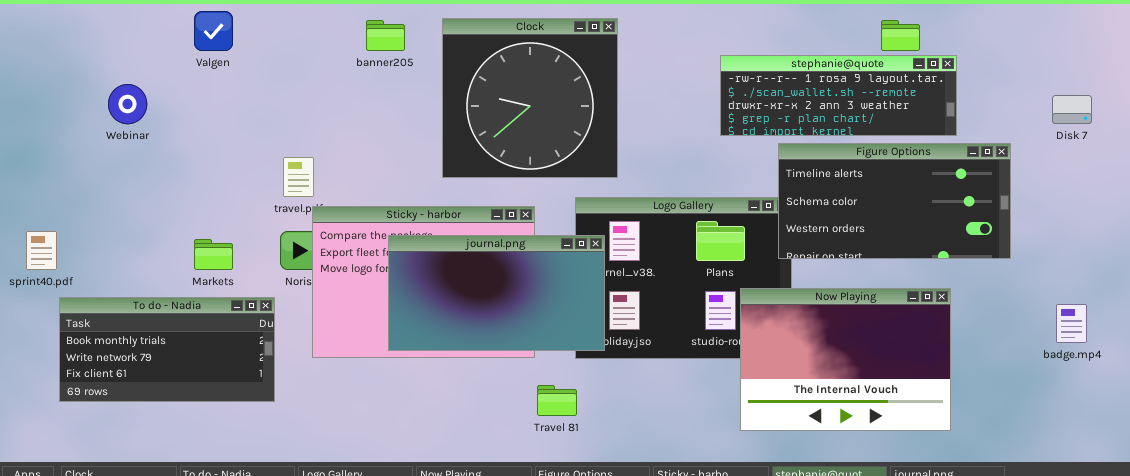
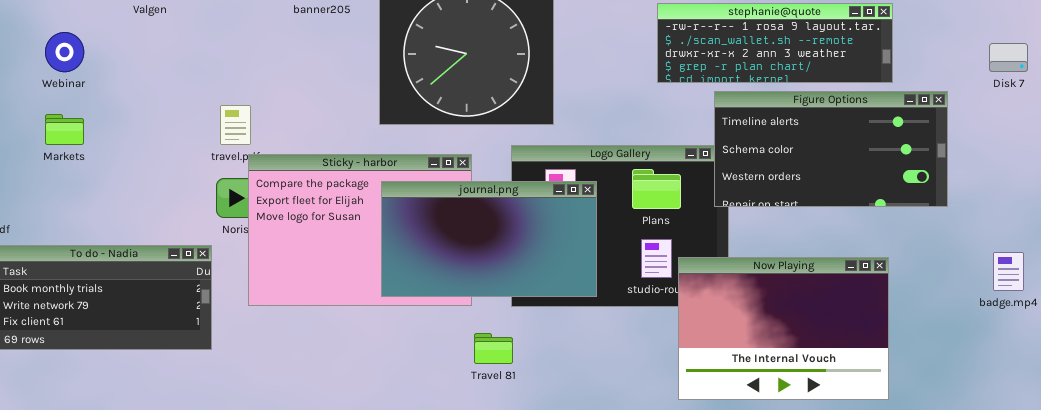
journal.png: [388,235,605,351] -> [381,181,597,297], moved
Markets: [194,239,233,270] -> [45,114,84,145], moved
Now Playing: [740,288,951,431] -> [678,257,889,400], moved

